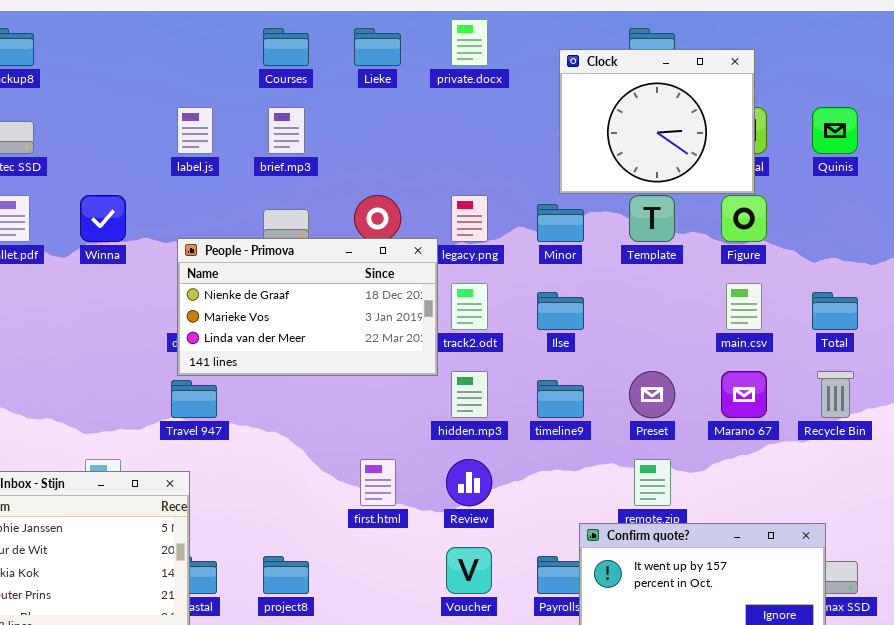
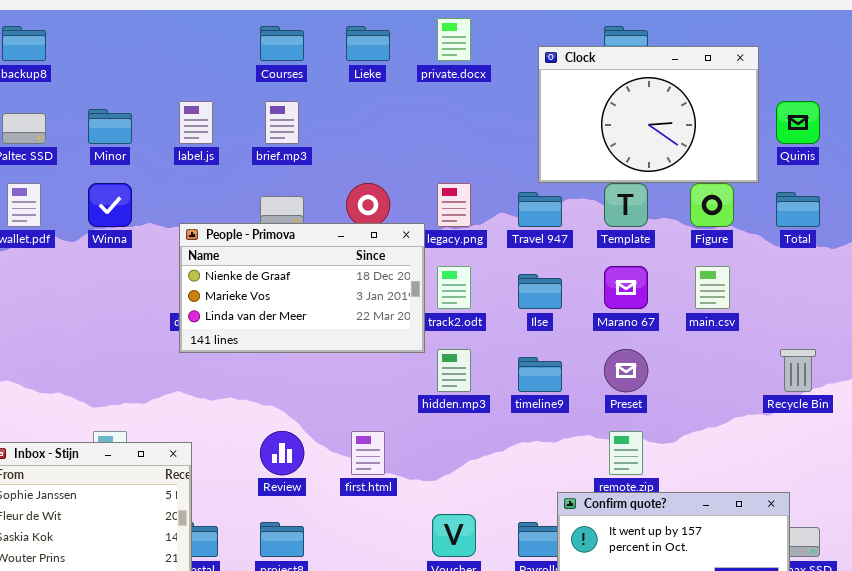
Clock: [559,49,755,194] -> [538,46,759,183], resized
Minor: [537,204,584,242] -> [88,109,132,144], moved
Total: [812,292,858,330] -> [776,192,820,227], moved
Marano 67: [721,371,767,418] -> [604,266,648,309], moved
Travel 947: [171,380,217,418] -> [518,192,562,227], moved
Review: [446,459,492,506] -> [260,431,304,475], moved

